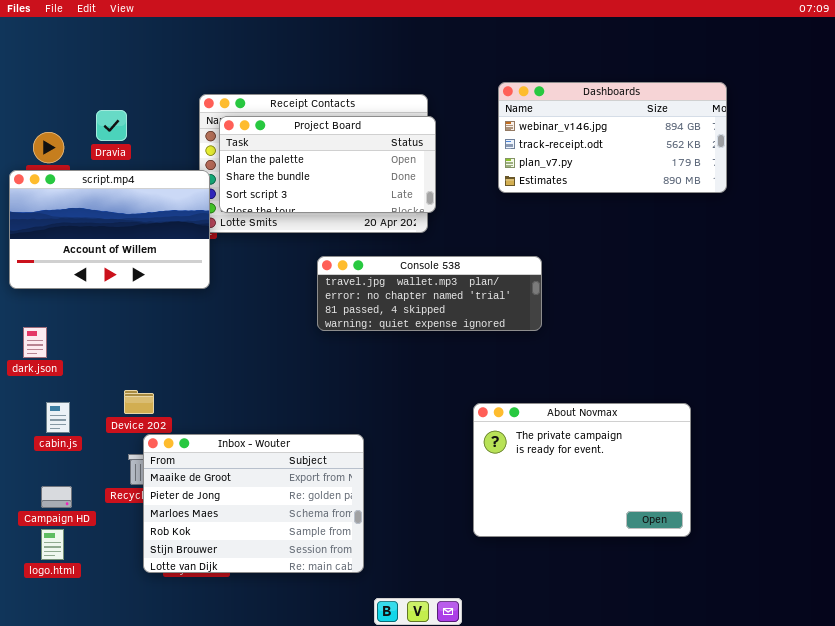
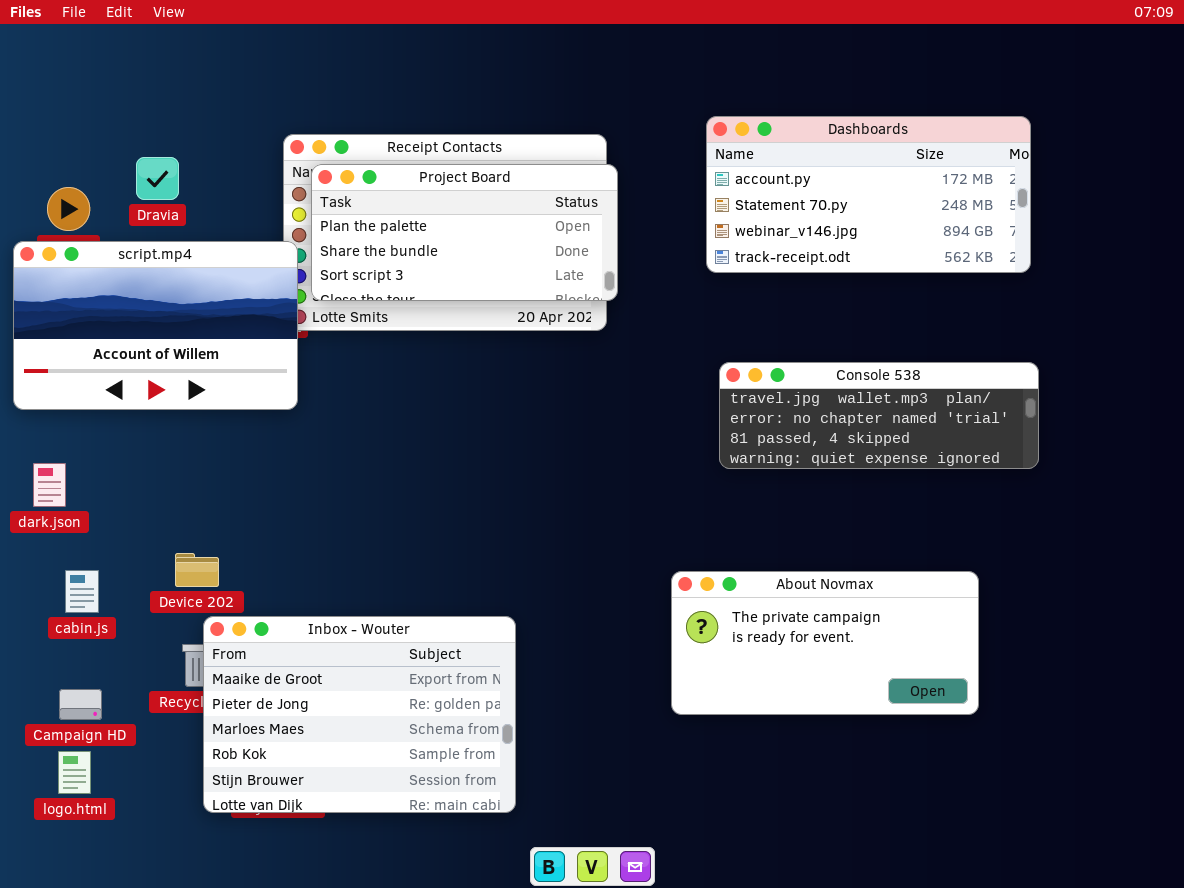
Dashboards: [498,82,727,193] -> [706,116,1031,273], scrolled up 2 rows
Console 538: [317,256,542,331] -> [719,362,1039,469], moved
About Novmax: [473,403,691,537] -> [671,571,979,715], resized

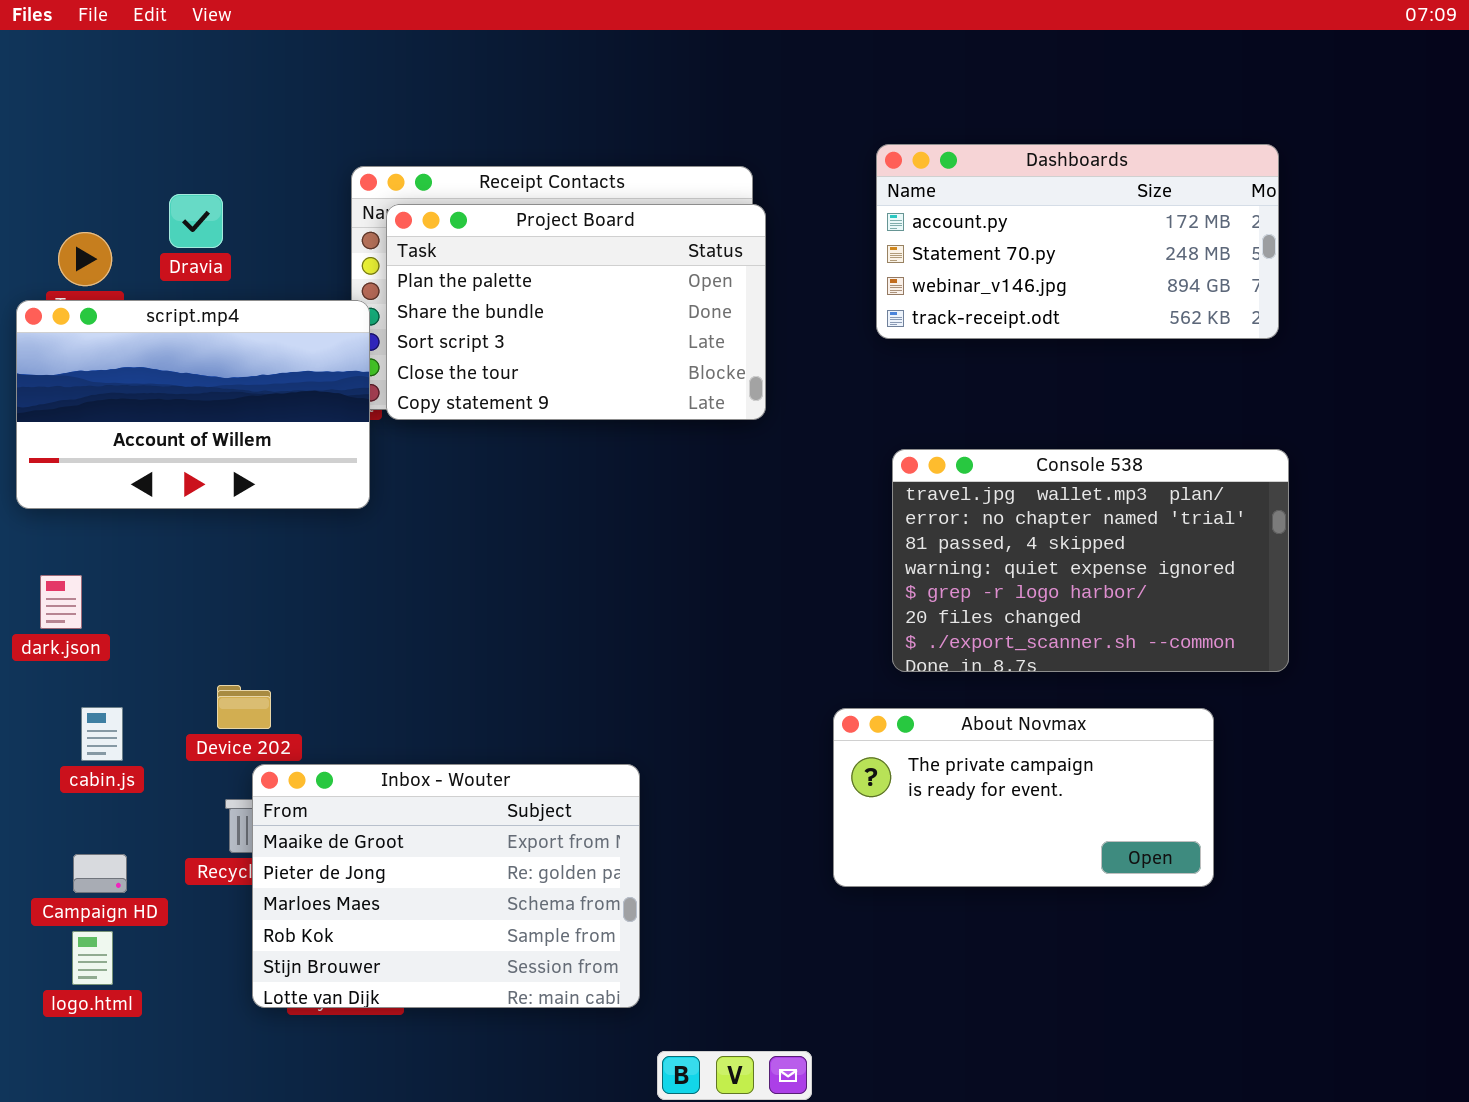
Project Board: [311,164,618,301] -> [386,204,766,420], resized
Console 538: [719,362,1039,469] -> [892,449,1289,672], resized

